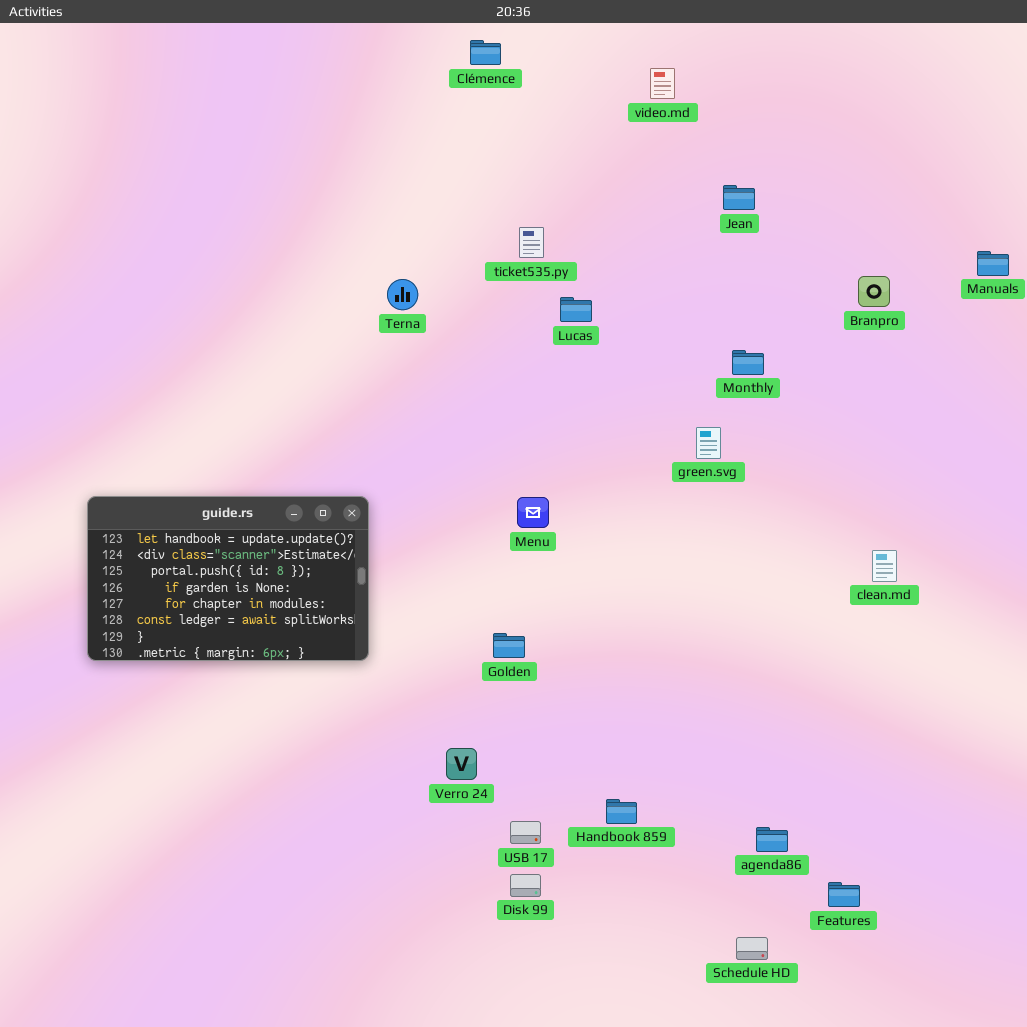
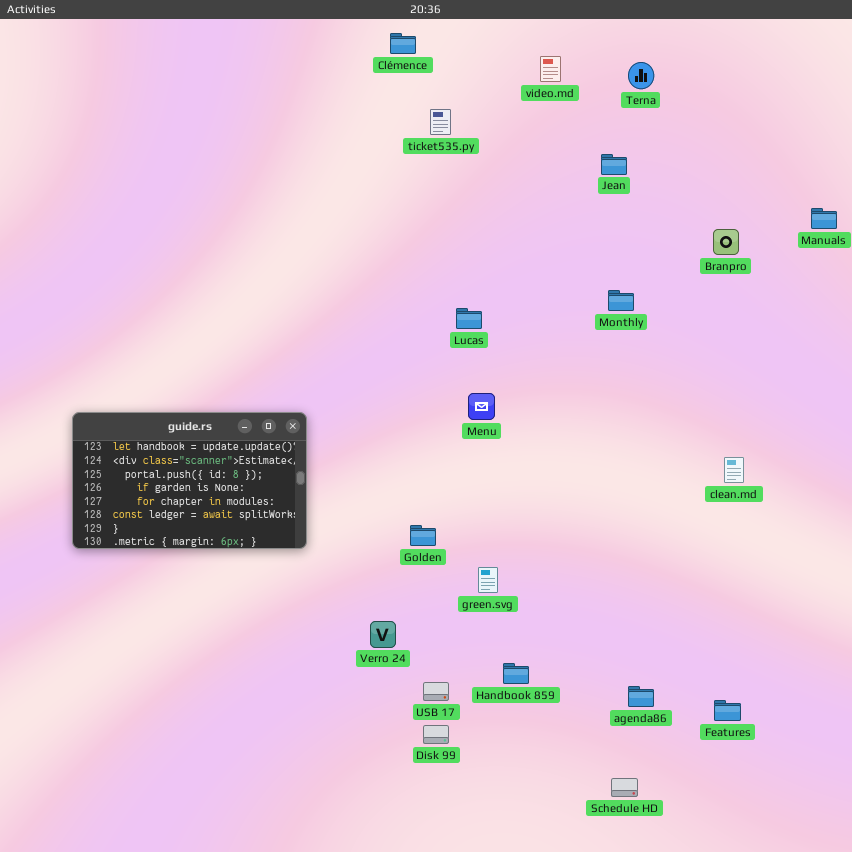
ticket535.py: [519,227,544,258] -> [430,109,451,135], moved
Terna: [387,279,418,310] -> [628,62,654,89], moved
Lucas: [560,297,592,322] -> [456,308,482,329], moved
green.svg: [696,427,721,459] -> [478,567,498,593], moved
Menu: [517,497,549,528] -> [468,393,495,420], moved
Features: [828,882,860,907] -> [714,700,741,721], moved

